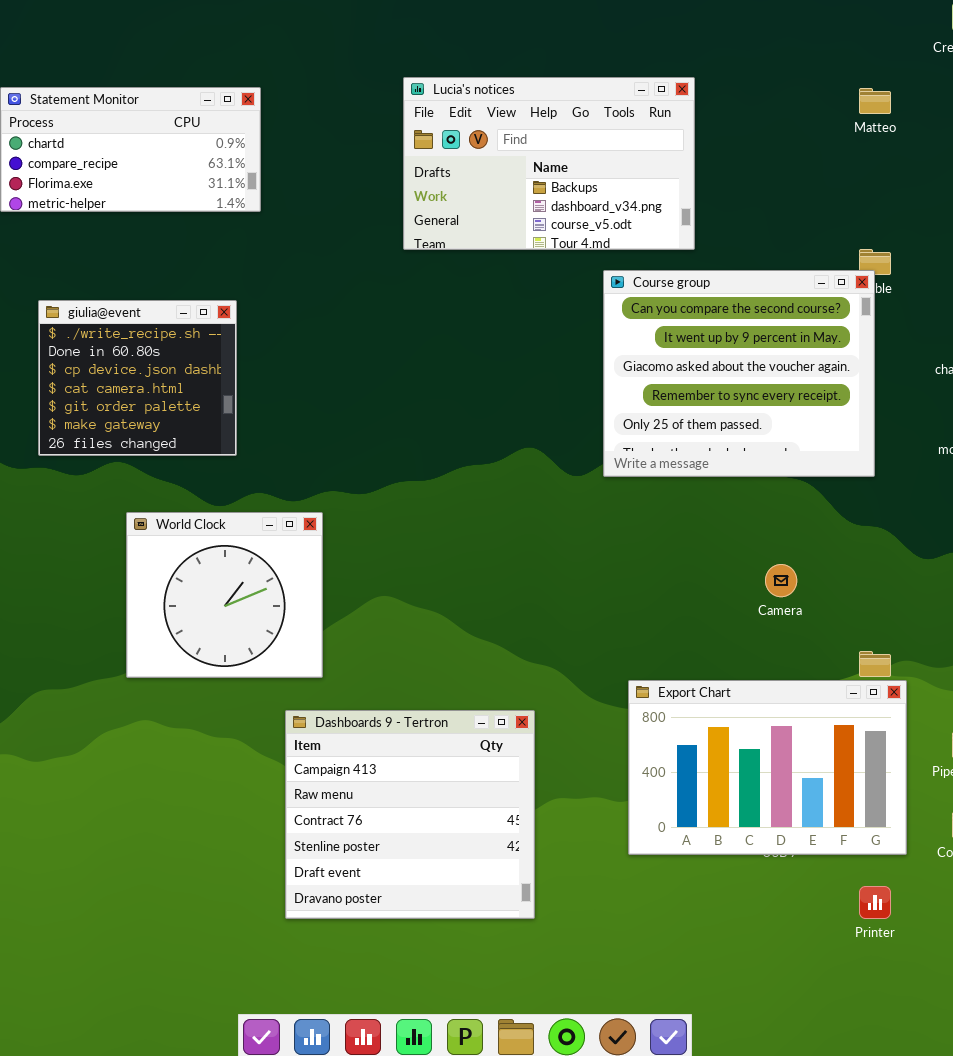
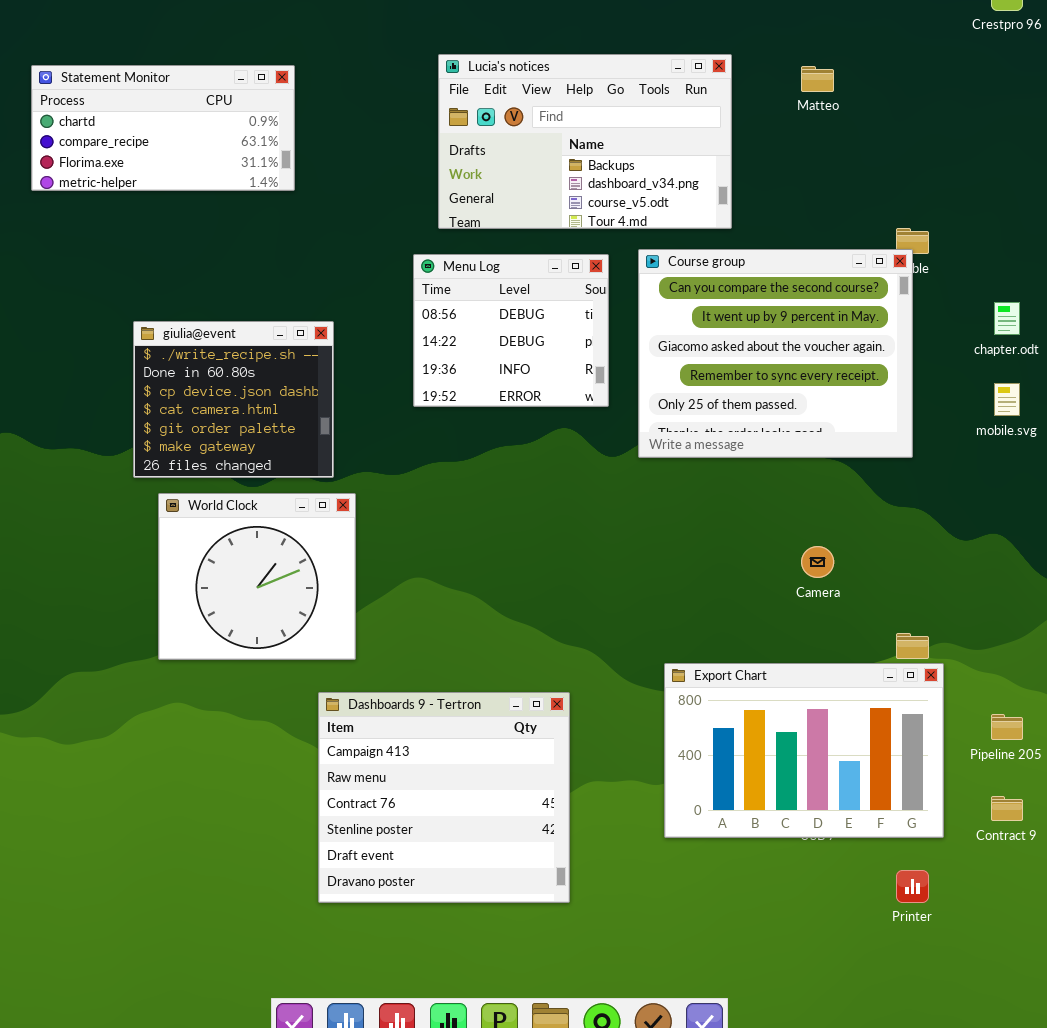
Matteo: [859,88,891,114] -> [801,66,834,92], moved
Menu Log: none -> [413,254,609,407], opened
giulia@event: [38,300,237,456] -> [133,321,334,478], moved

